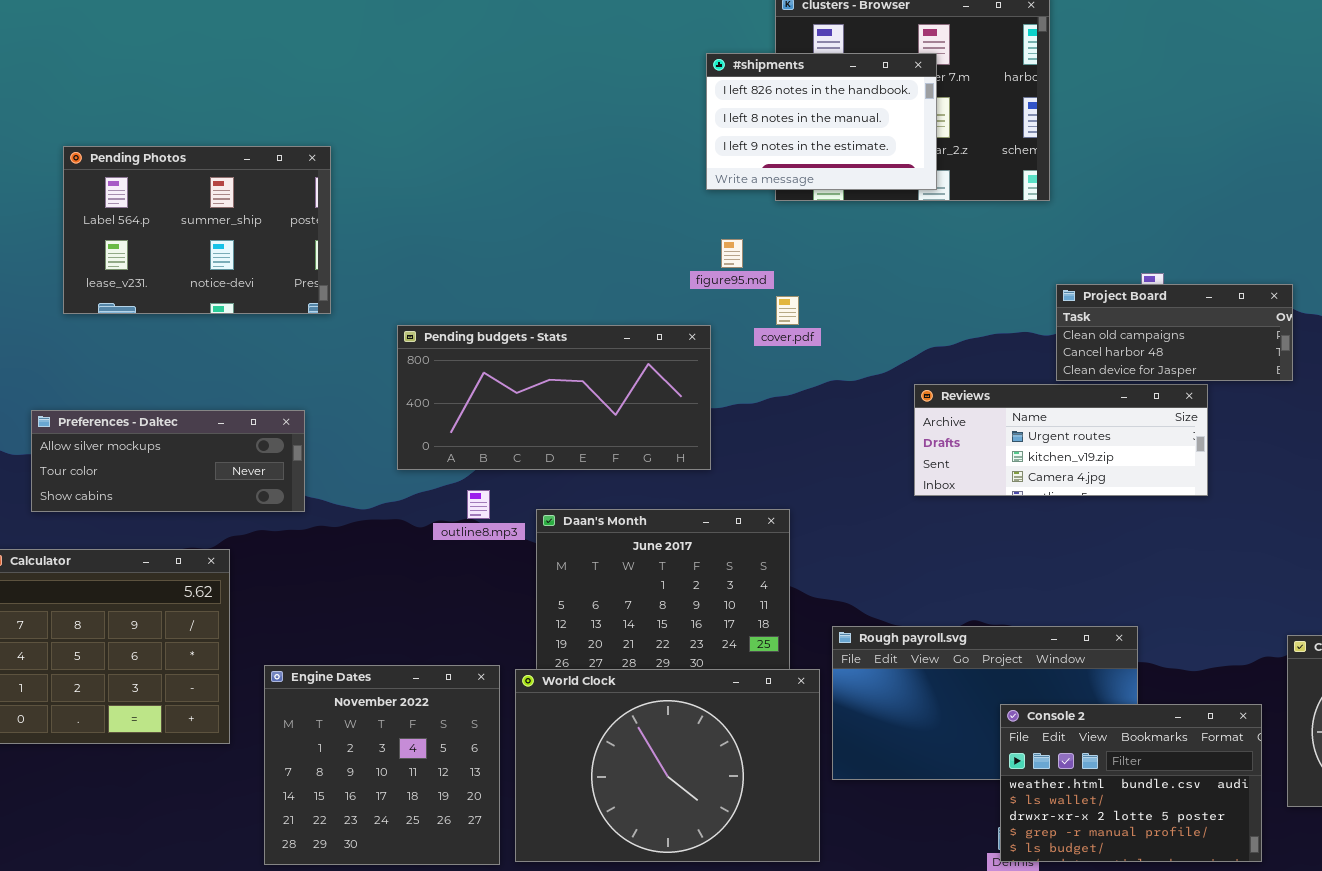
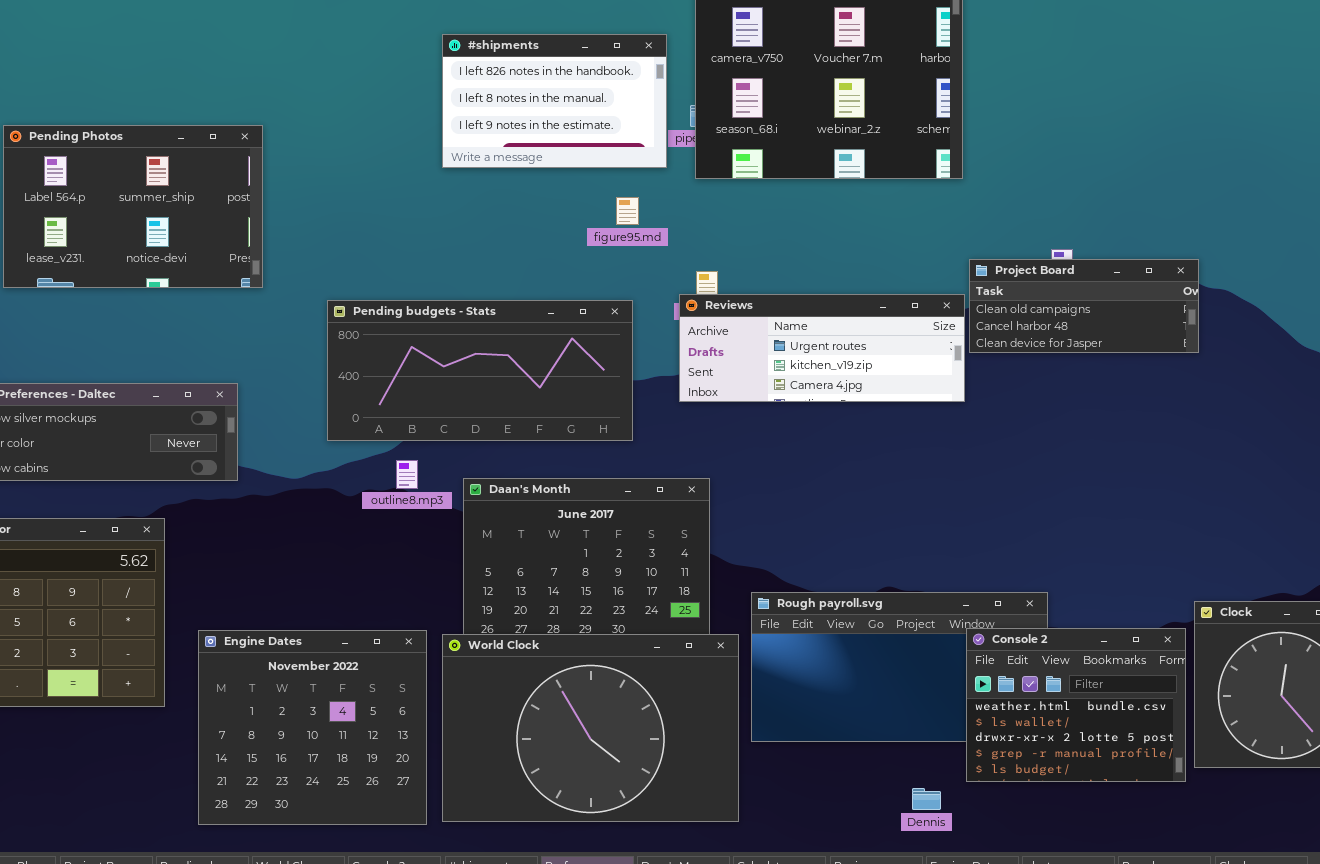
#shipments: [706,53,937,190] -> [442,34,667,168], moved
figure95.md: [721,239,743,268] -> [616,197,639,225], moved
Reviews: [914,384,1208,496] -> [679,294,965,402], moved
Console 2: [1000,704,1262,862] -> [966,628,1186,782], moved, resized

